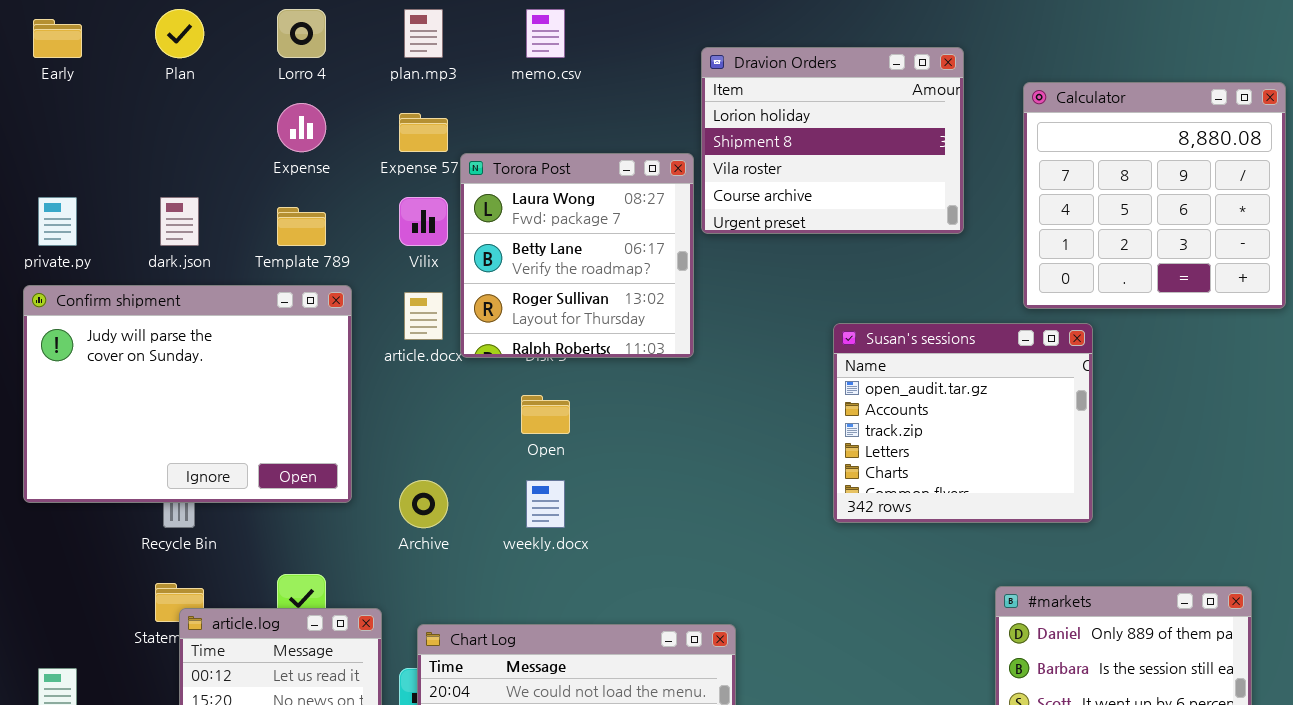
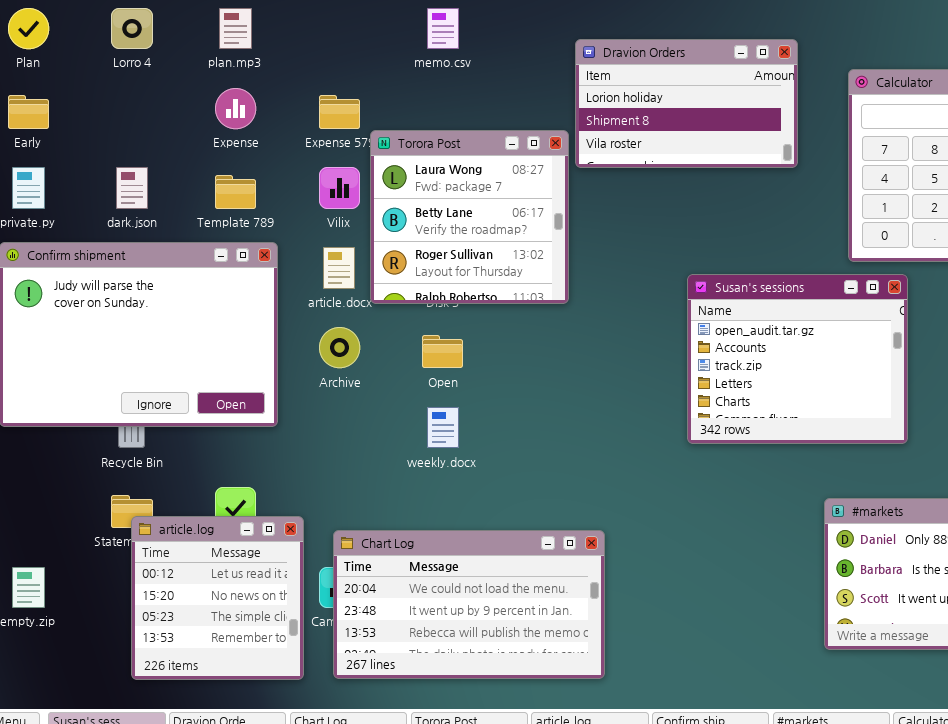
Plan: [155,9,204,58] -> [8,8,49,49], moved
Lorro 4: [277,9,326,58] -> [111,8,153,49], moved
plan.mp3: [404,9,443,58] -> [219,8,252,49], moved
Early: [33,19,82,58] -> [8,95,49,129], moved
Dravion Orders: [701,47,964,234] -> [575,39,798,168], resized
Archive: [399,480,448,528] -> [319,327,360,368], moved

